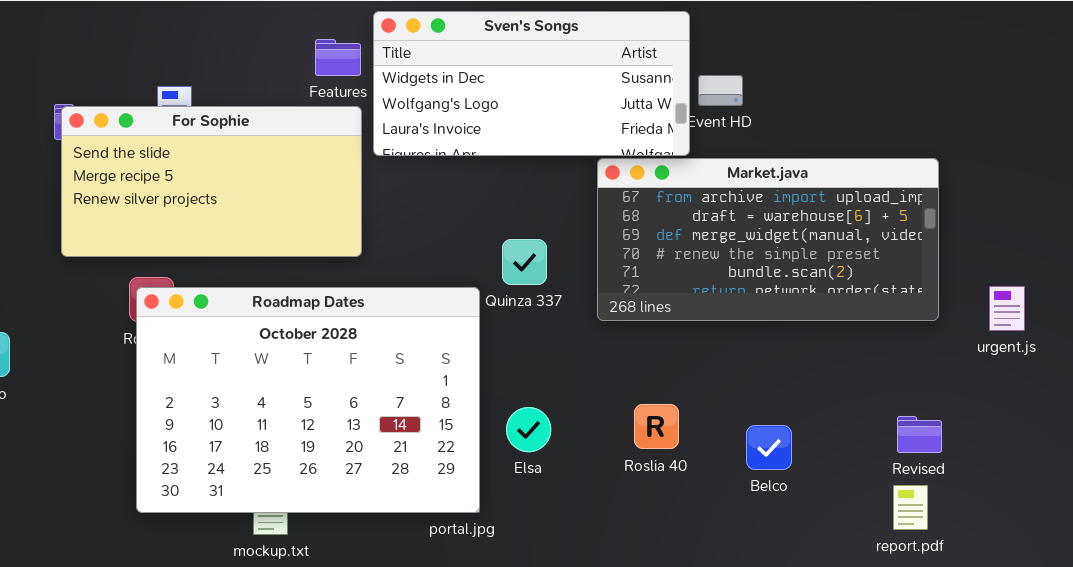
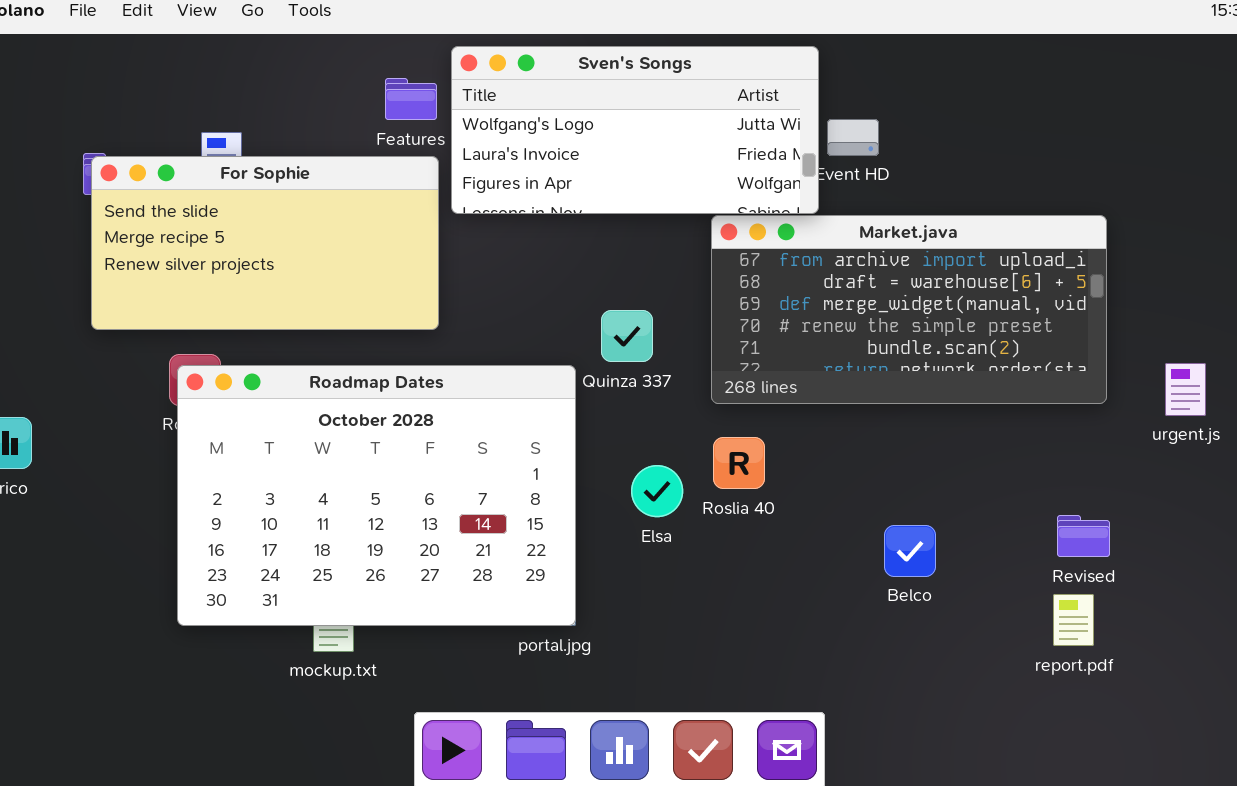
Sven's Songs: [373,11,690,156] -> [451,46,819,214], scrolled down 1 row
Roslia 40: [634,404,679,449] -> [713,437,765,489], moved
Elsa: [506,407,551,452] -> [631,465,683,517], moved

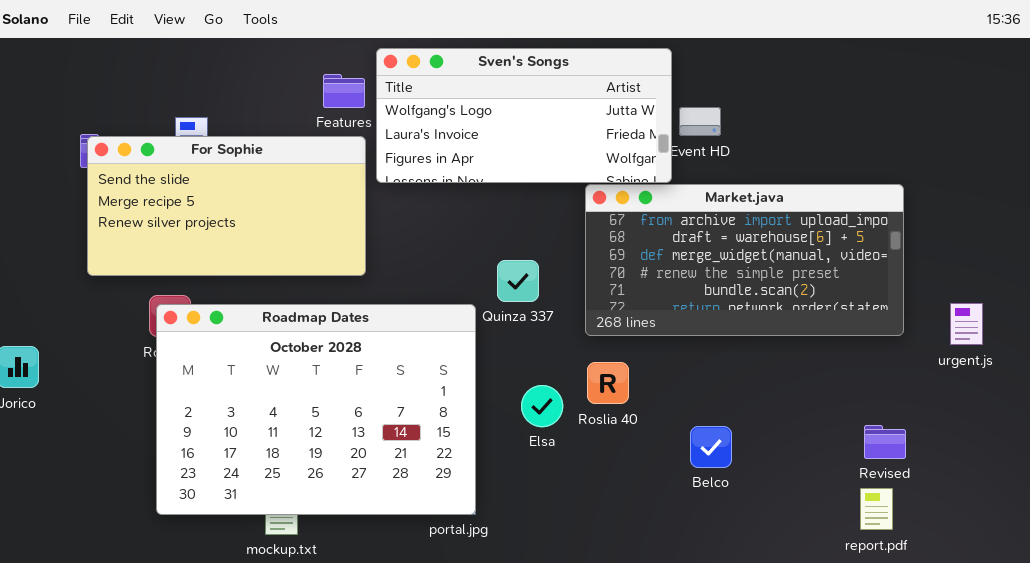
Belco: [884,525,936,577] -> [690,426,732,468], moved

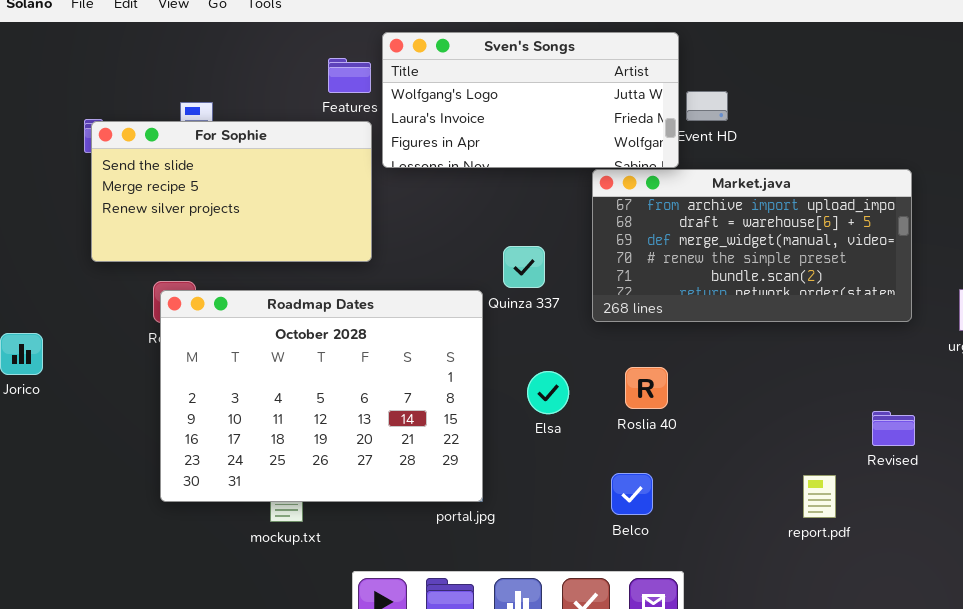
Roslia 40: [587,362,629,404] -> [625,367,668,409], moved
Belco: [690,426,732,468] -> [611,473,653,515], moved
report.pdf: [860,488,893,530] -> [803,475,836,518], moved

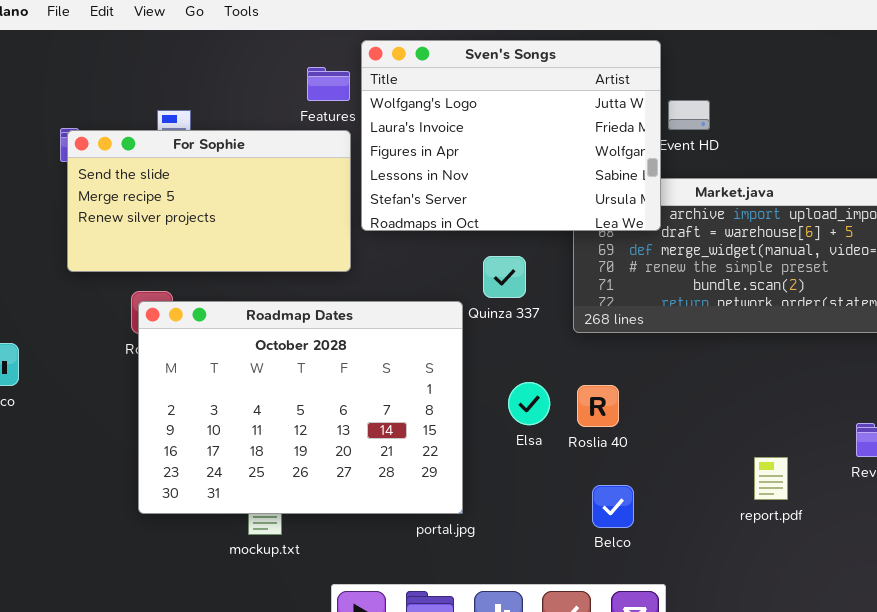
Sven's Songs: [382,32,679,168] -> [361,40,661,231], resized
Roslia 40: [625,367,668,409] -> [577,385,619,427], moved
report.pdf: [803,475,836,518] -> [754,457,788,500], moved

